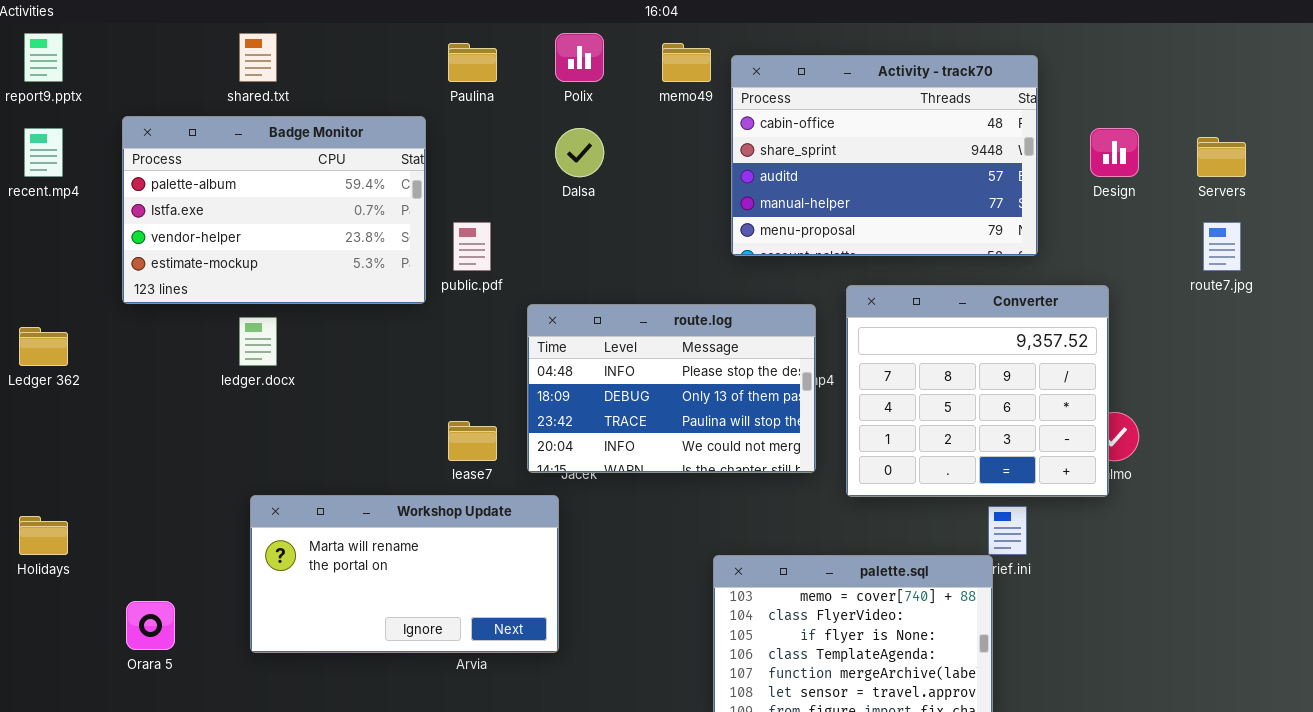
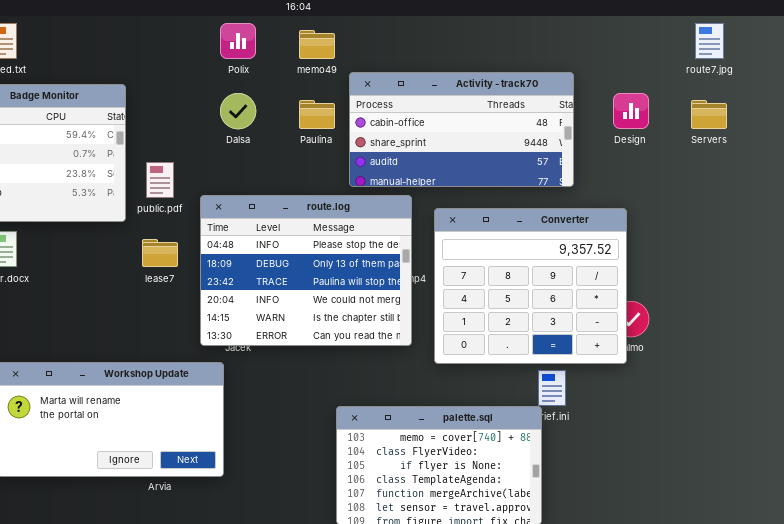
Paulina: [448,43,497,82] -> [299,100,335,129], moved
Activity - track70: [731,55,1038,256] -> [349,72,574,187], resized
route7.jpg: [1203,222,1241,271] -> [695,23,724,59], moved
route.log: [527,304,816,473] -> [200,195,412,346], resized
lease7: [448,421,497,461] -> [142,239,178,267], moved

